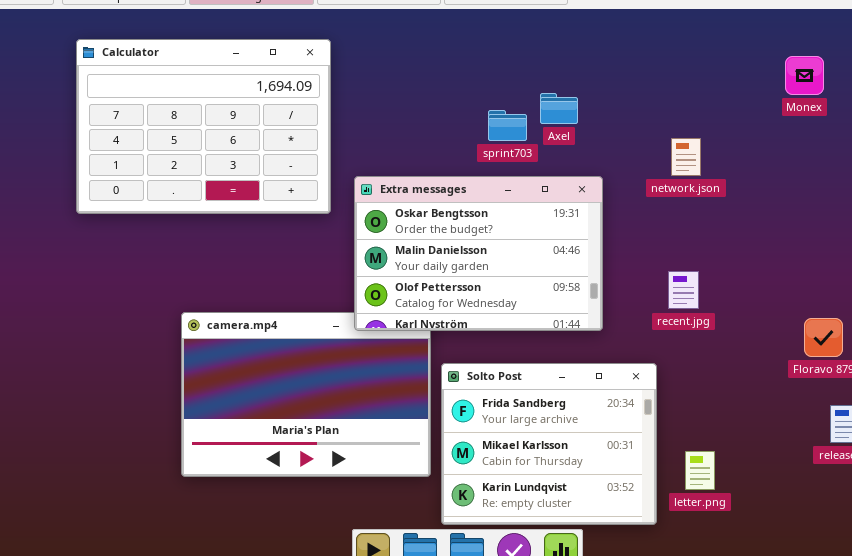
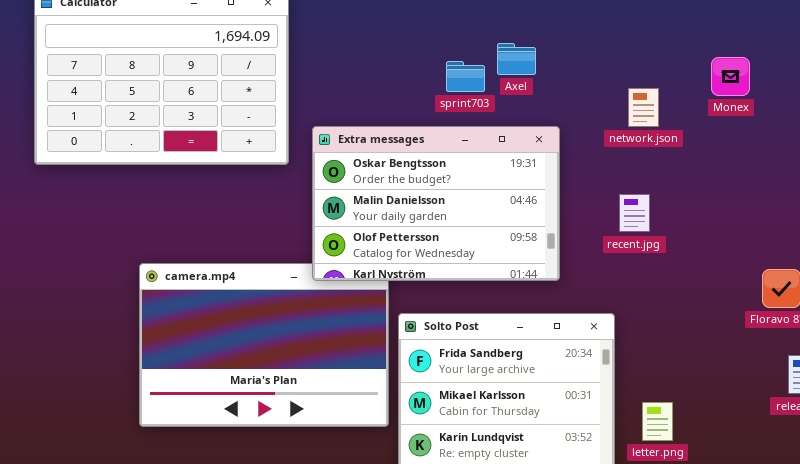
Monex: [785,56,824,95] -> [711,57,750,96], moved
recent.jpg: [668,271,699,309] -> [619,194,650,232], moved

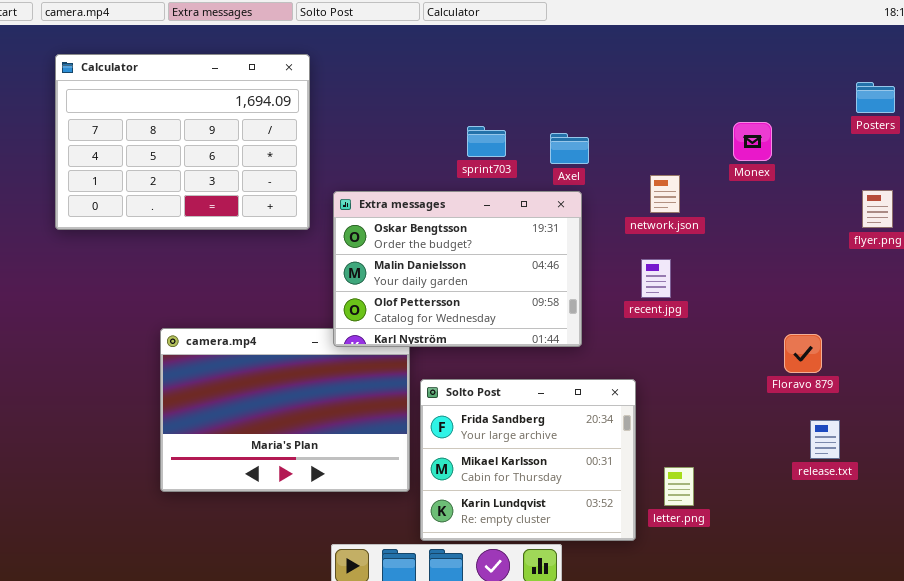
Axel: [497,43,536,75] -> [550,133,589,164], moved
network.json: [628,88,659,127] -> [650,175,680,213], moved

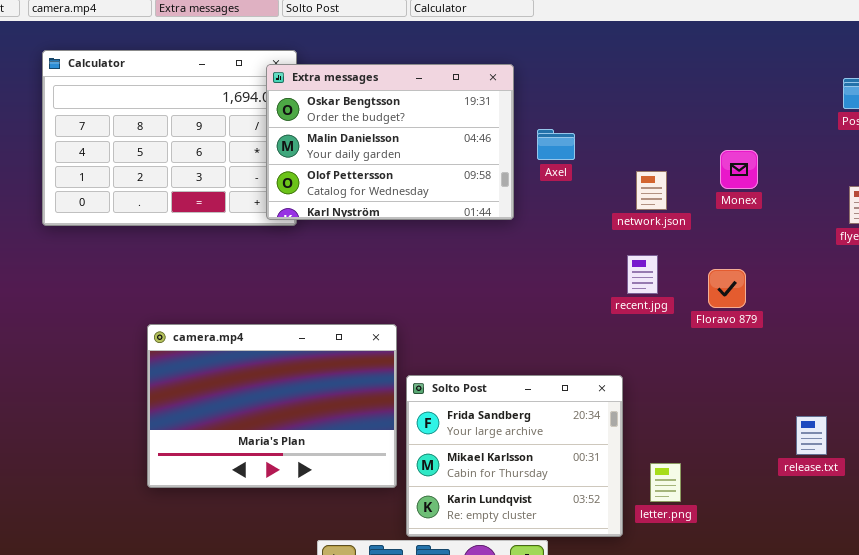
Monex: [733,122,772,161] -> [720,150,758,189], moved
Extra messages: [333,191,582,347] -> [266,64,514,220], moved
Floravo 879: [784,334,822,373] -> [708,269,746,308], moved

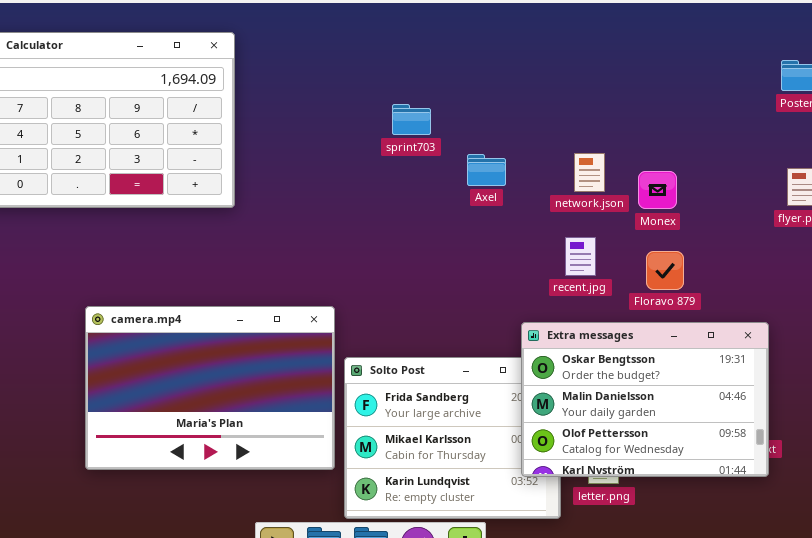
Extra messages: [266,64,514,220] -> [521,322,769,477], moved
Axel: [537,129,575,160] -> [467,154,506,186], moved
Monex: [720,150,758,189] -> [638,171,677,209], moved

